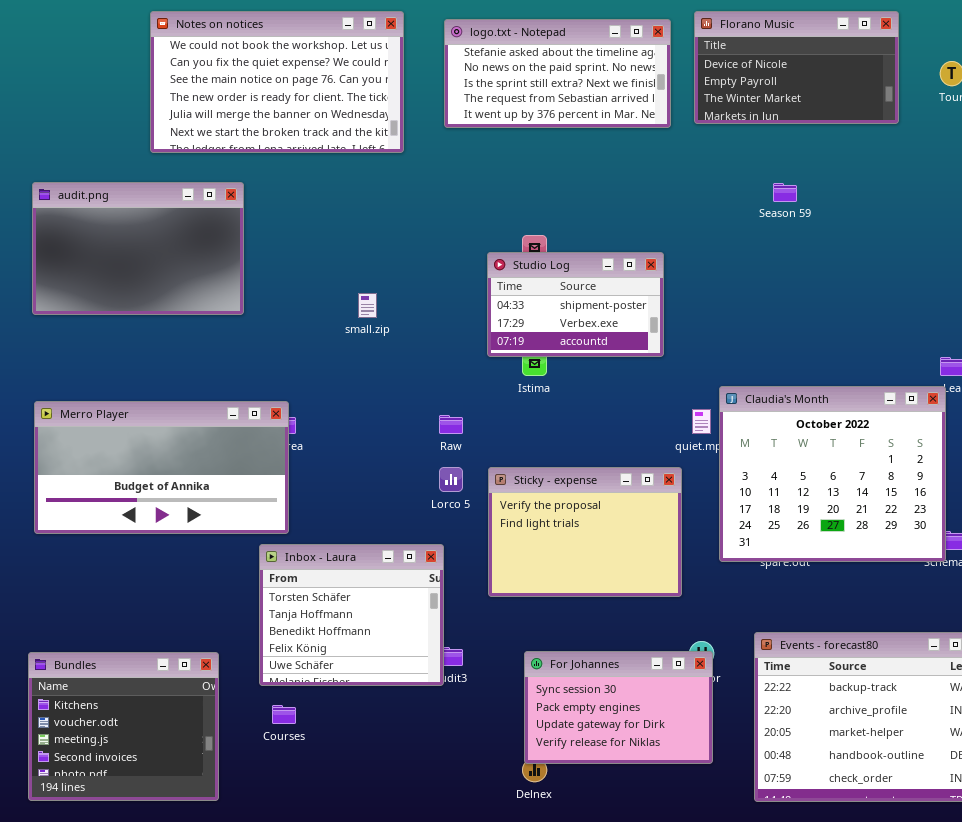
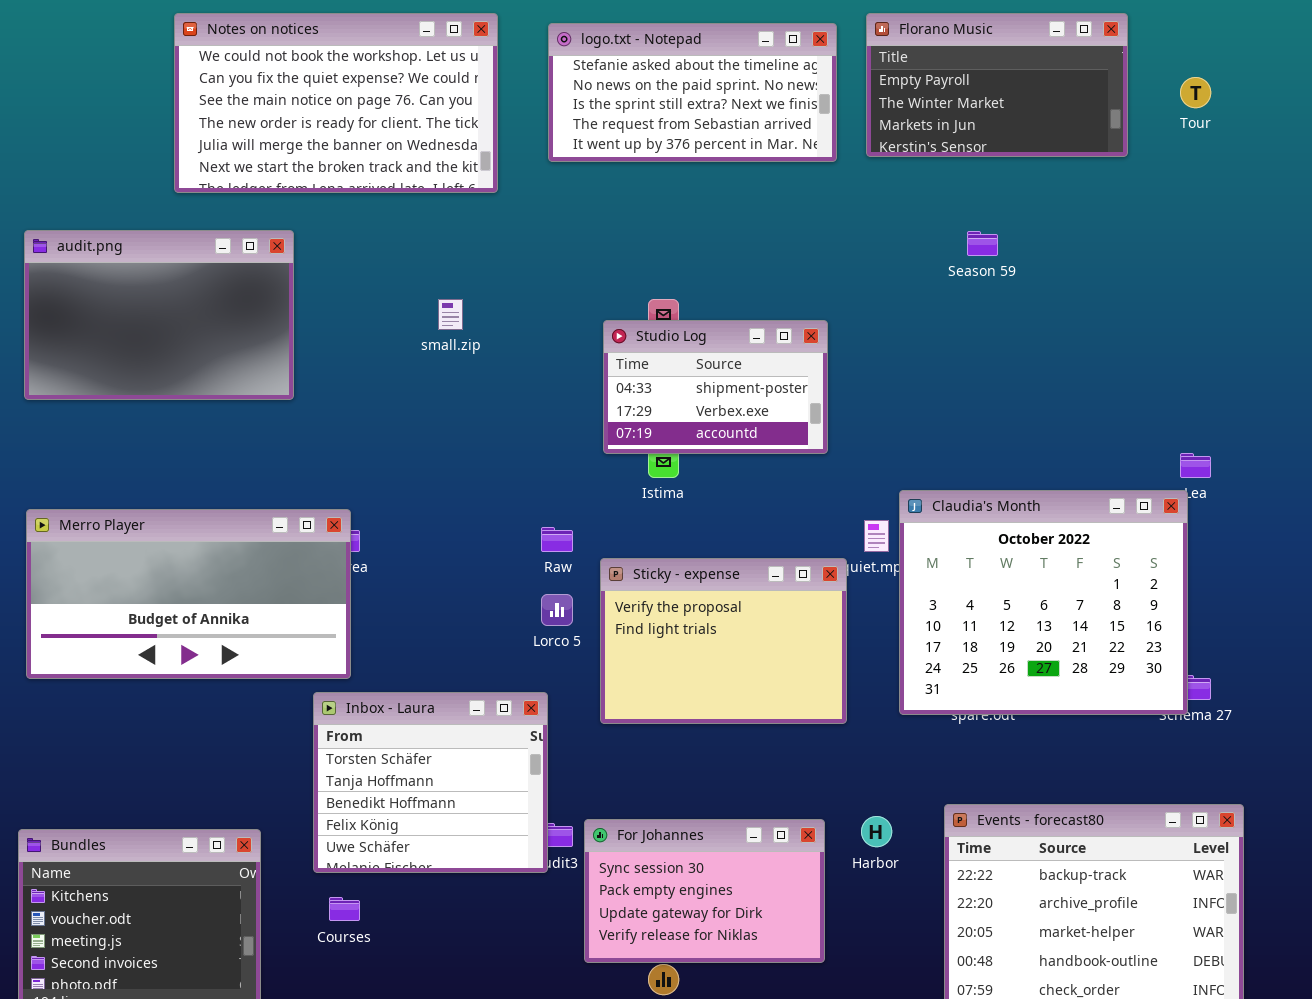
Florano Music: [694,11,899,124] -> [866,13,1128,157], scrolled down 1 row
small.zip: [358,293,377,318] -> [438,299,463,330], moved
Sticky - expense: [488,467,682,597] -> [600,558,847,724], moved
For Johannes: [524,651,713,764] -> [584,819,825,963], moved

